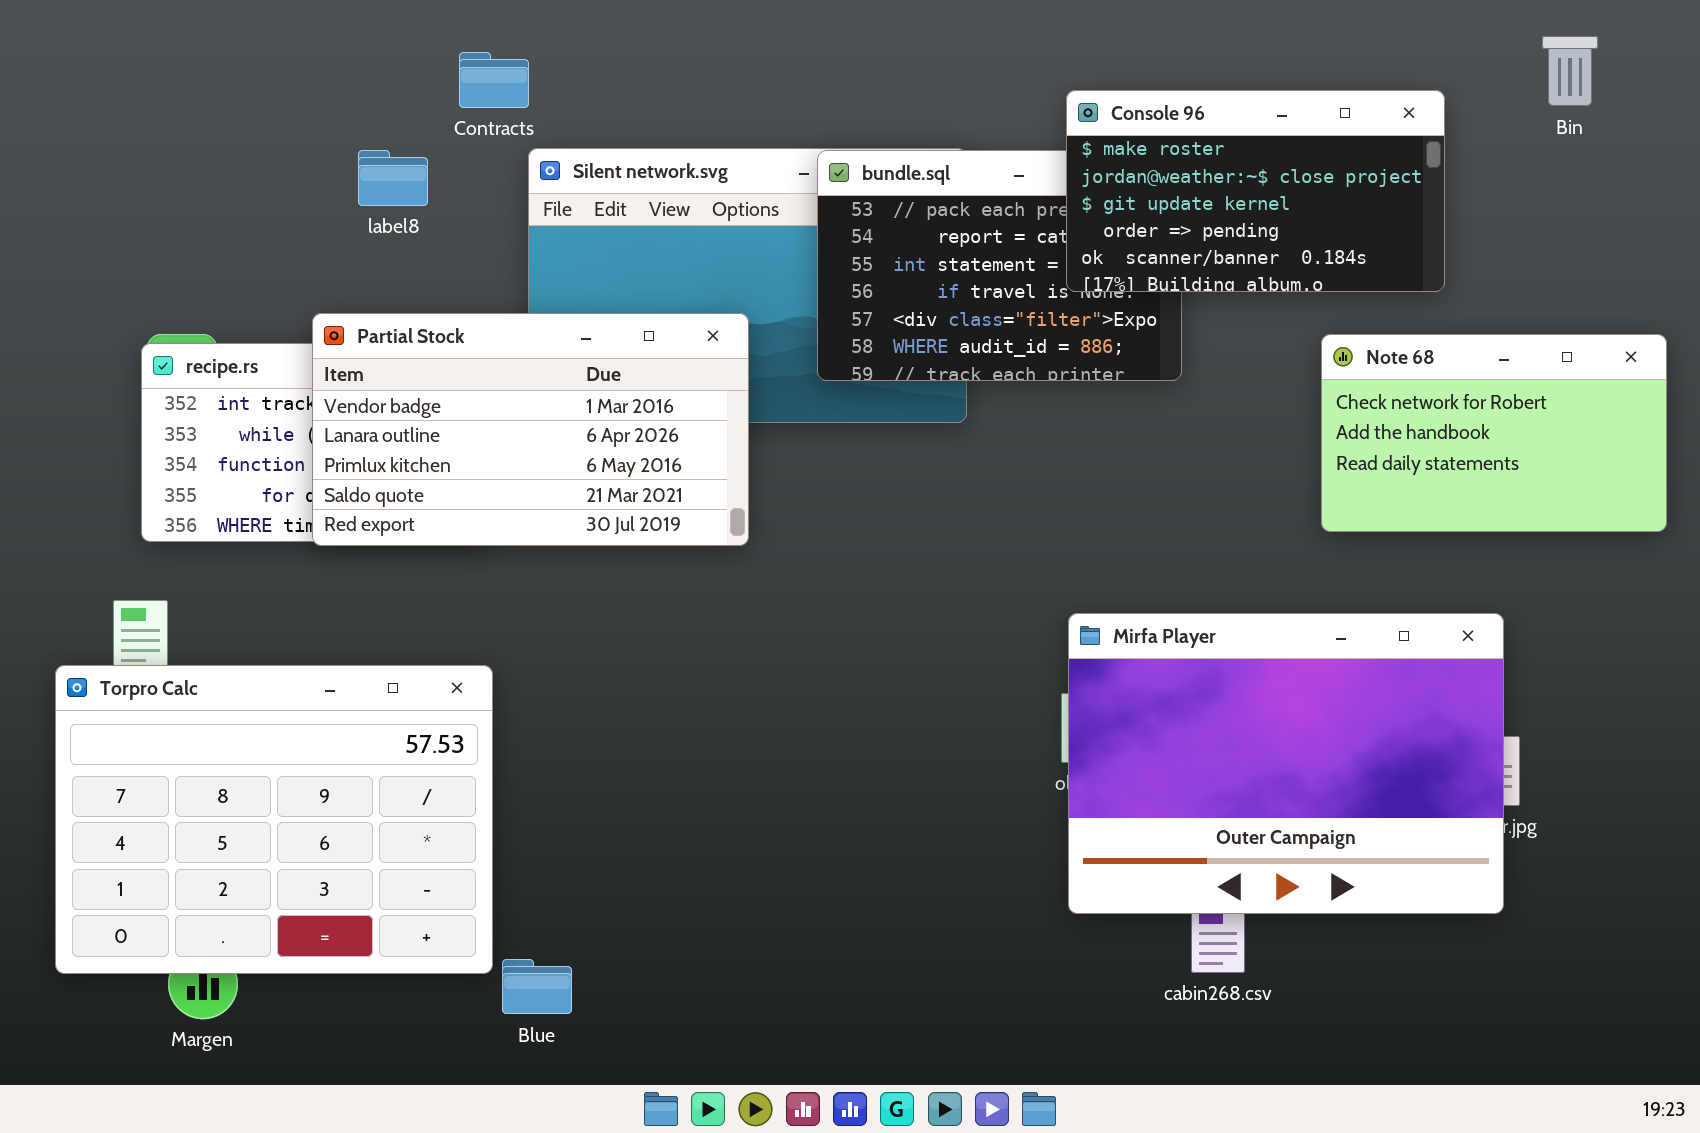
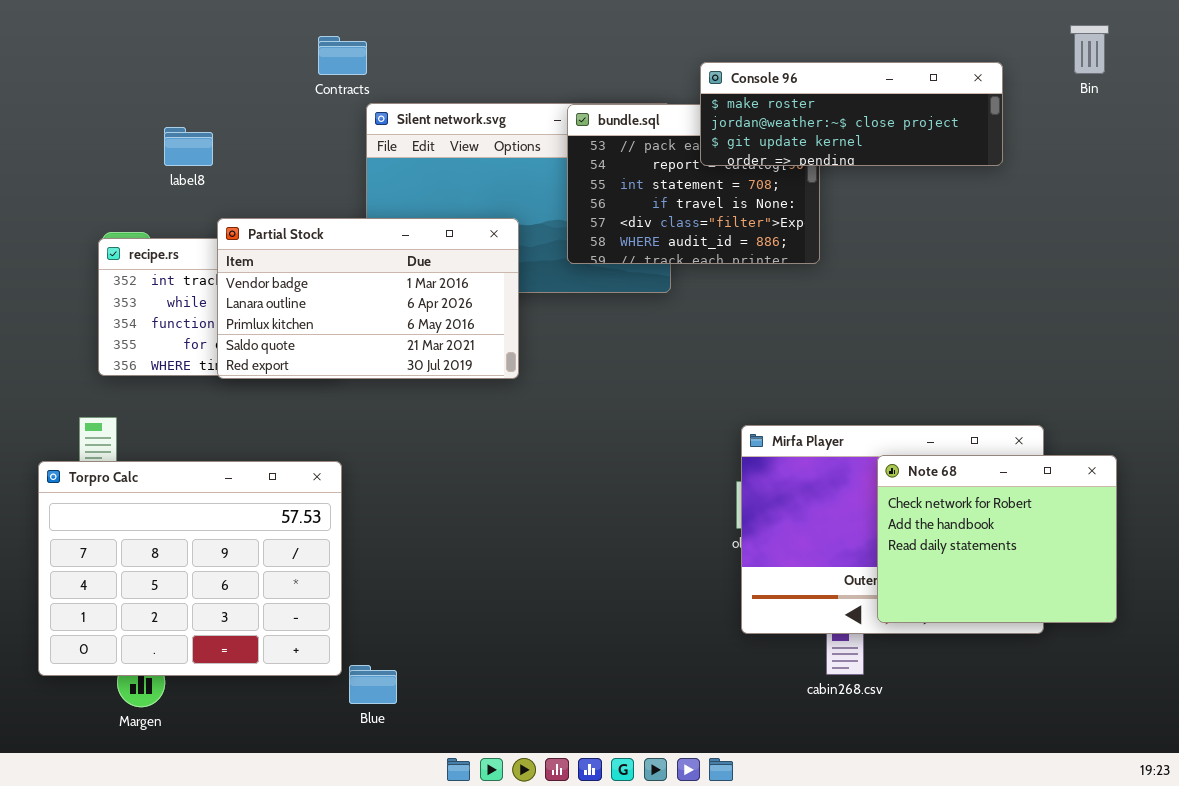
Console 96: [1066,90,1445,292] -> [700,62,1003,166], resized
label8: [358,150,428,206] -> [164,127,213,166], moved
Note 68: [1321,334,1667,532] -> [877,455,1117,623], moved, resized

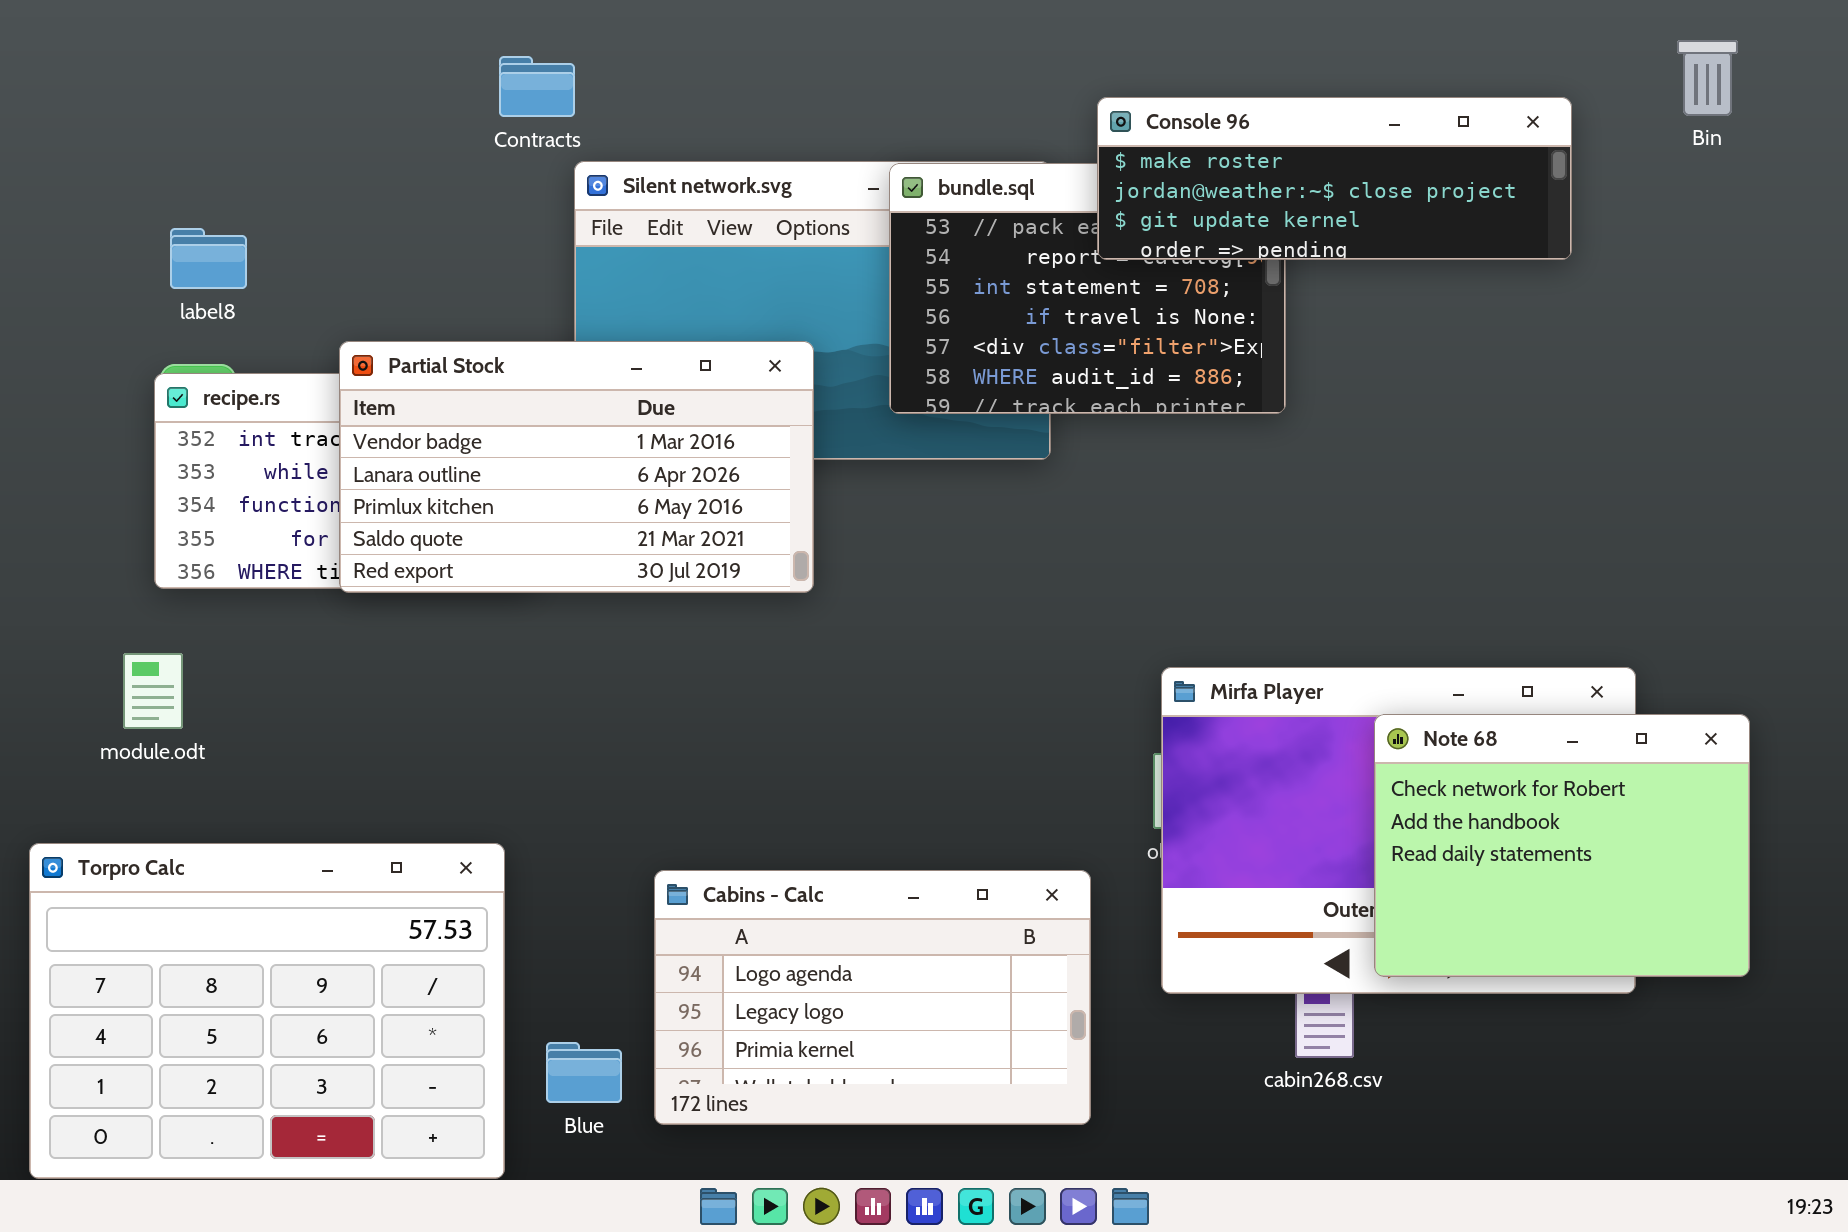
label8: [164,127,213,166] -> [170,228,247,289], moved
Torpro Calc: [38,461,342,676] -> [29,843,505,1179], moved
Cabins - Calc: none -> [654,870,1091,1125], opened

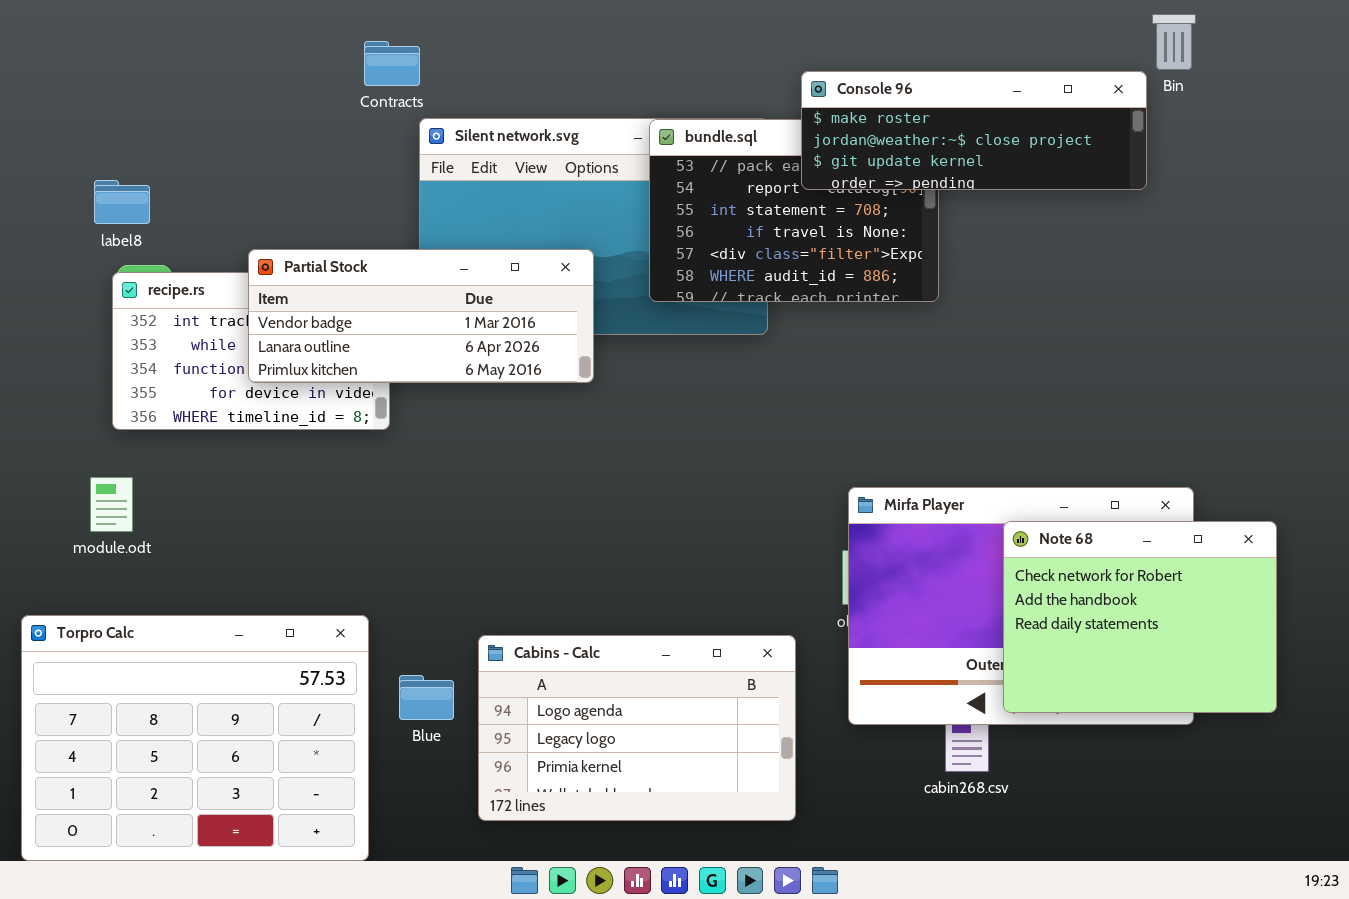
Bin: [1677,40,1738,116] -> [1152,14,1196,70], moved
label8: [170,228,247,289] -> [94,180,150,224], moved
Partial Stock: [339,341,814,593] -> [248,249,594,383], resized
Blue: [546,1042,622,1103] -> [399,675,454,720], moved

